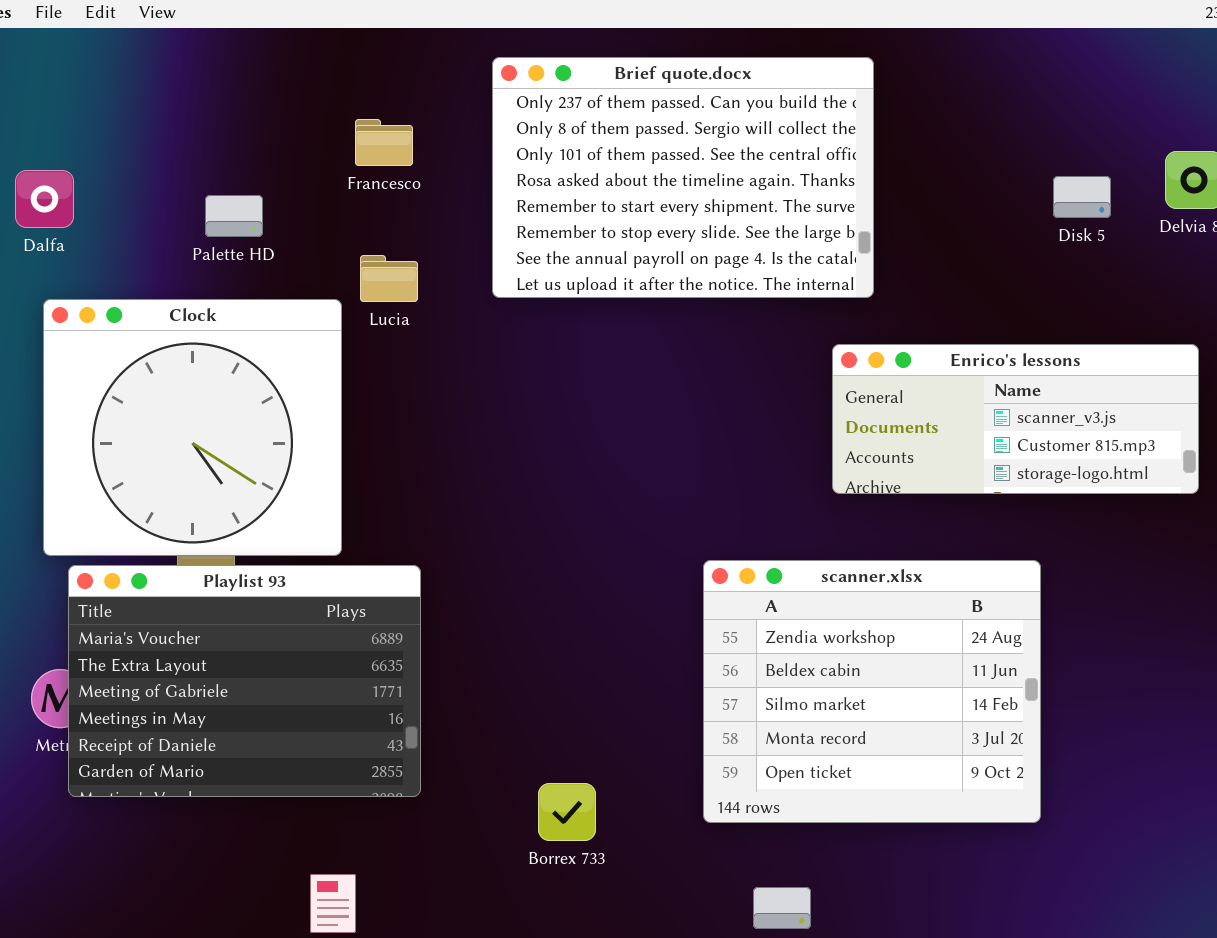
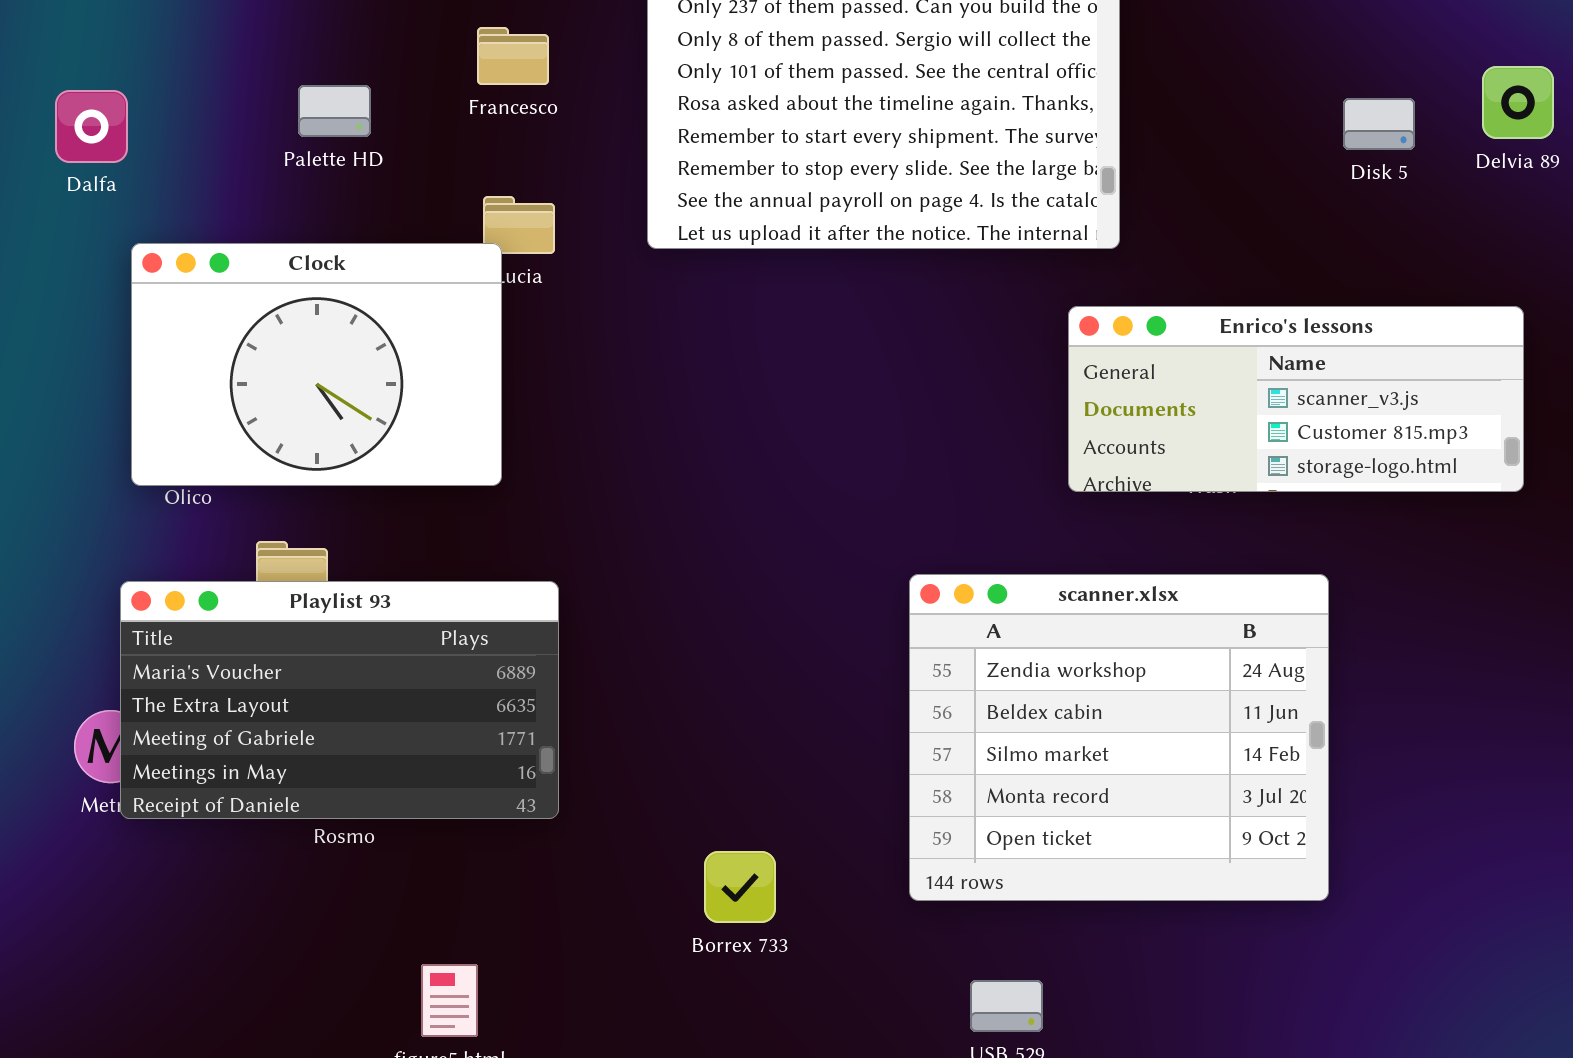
Palette HD: [205,195,263,237] -> [298,85,371,137], moved
Clock: [43,299,342,556] -> [131,243,502,486], moved, resized
Playlist 93: [68,565,421,797] -> [120,581,559,819], resized

